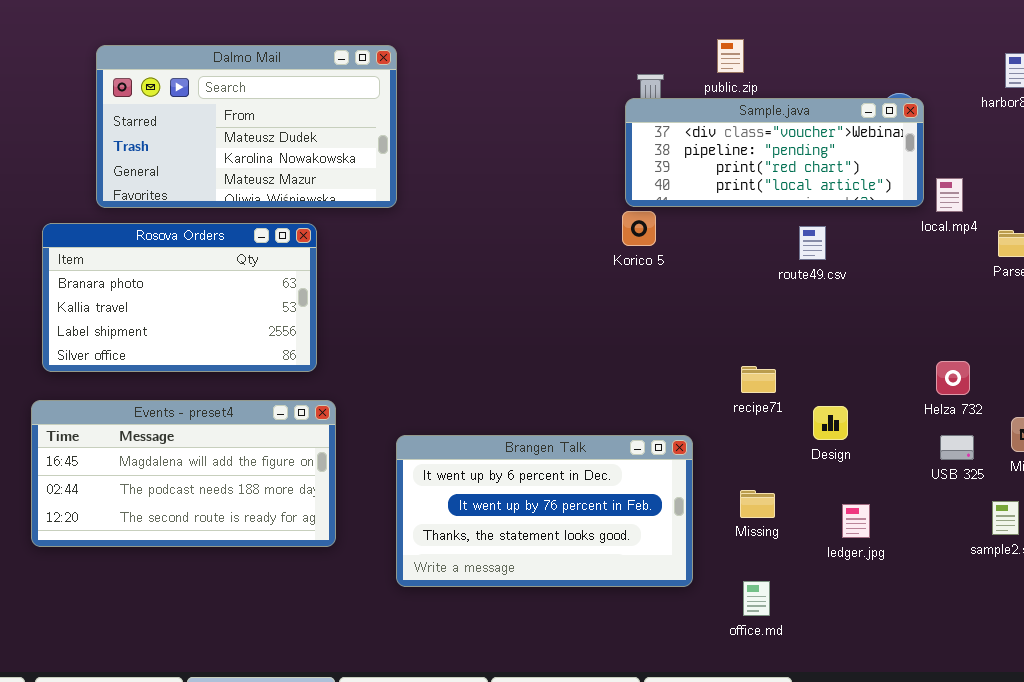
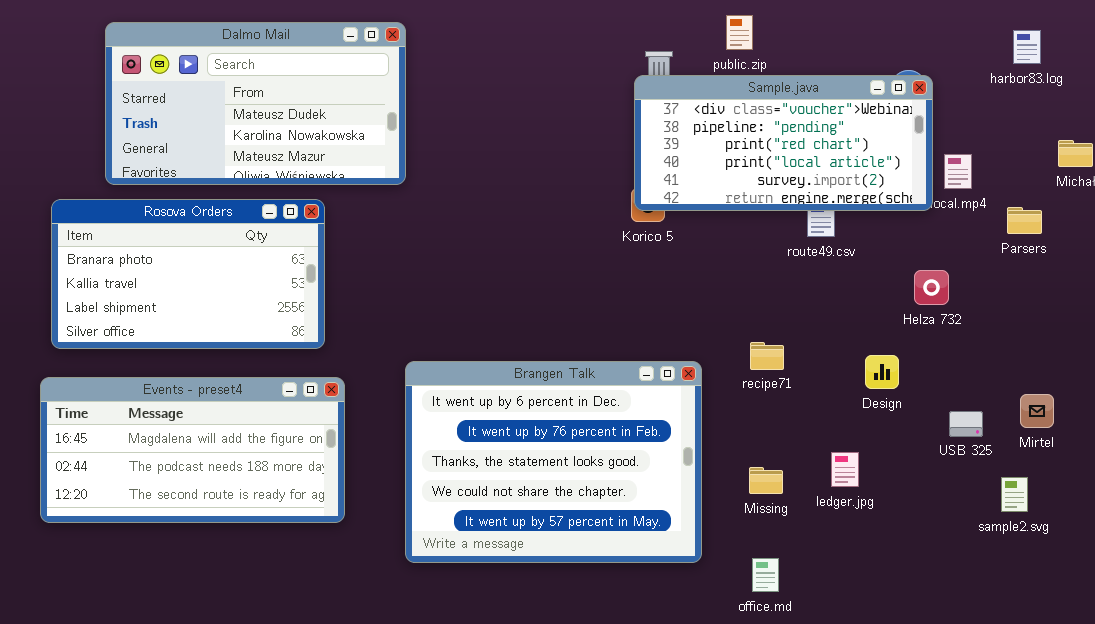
Sample.java: [625,98,924,207] -> [634,75,933,211], resized
Helza 732: [936,361,970,395] -> [914,270,949,305], moved
Design: [813,406,848,440] -> [865,355,899,389], moved
Brangen Talk: [396,435,693,587] -> [405,361,702,563], resized
ledger.jpg: [842,504,870,538] -> [831,452,859,487], moved

